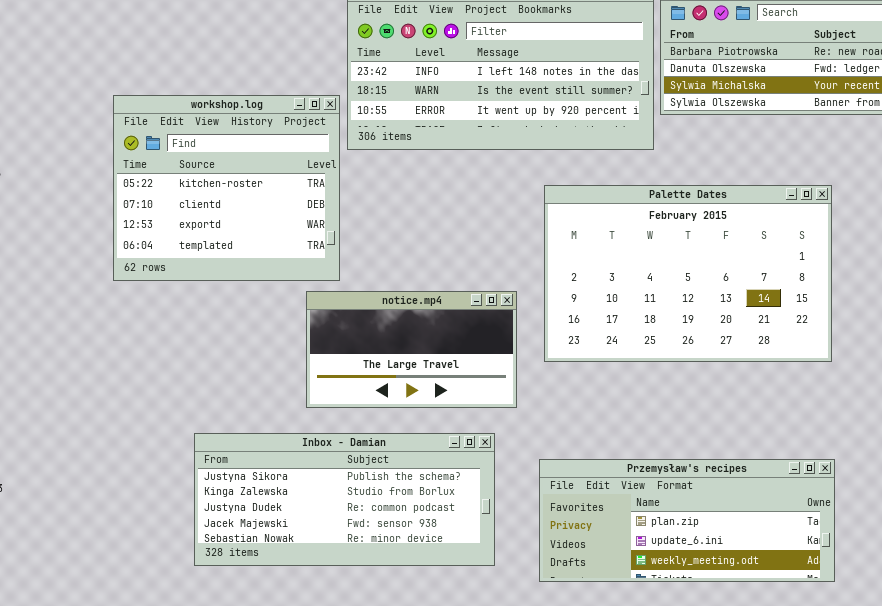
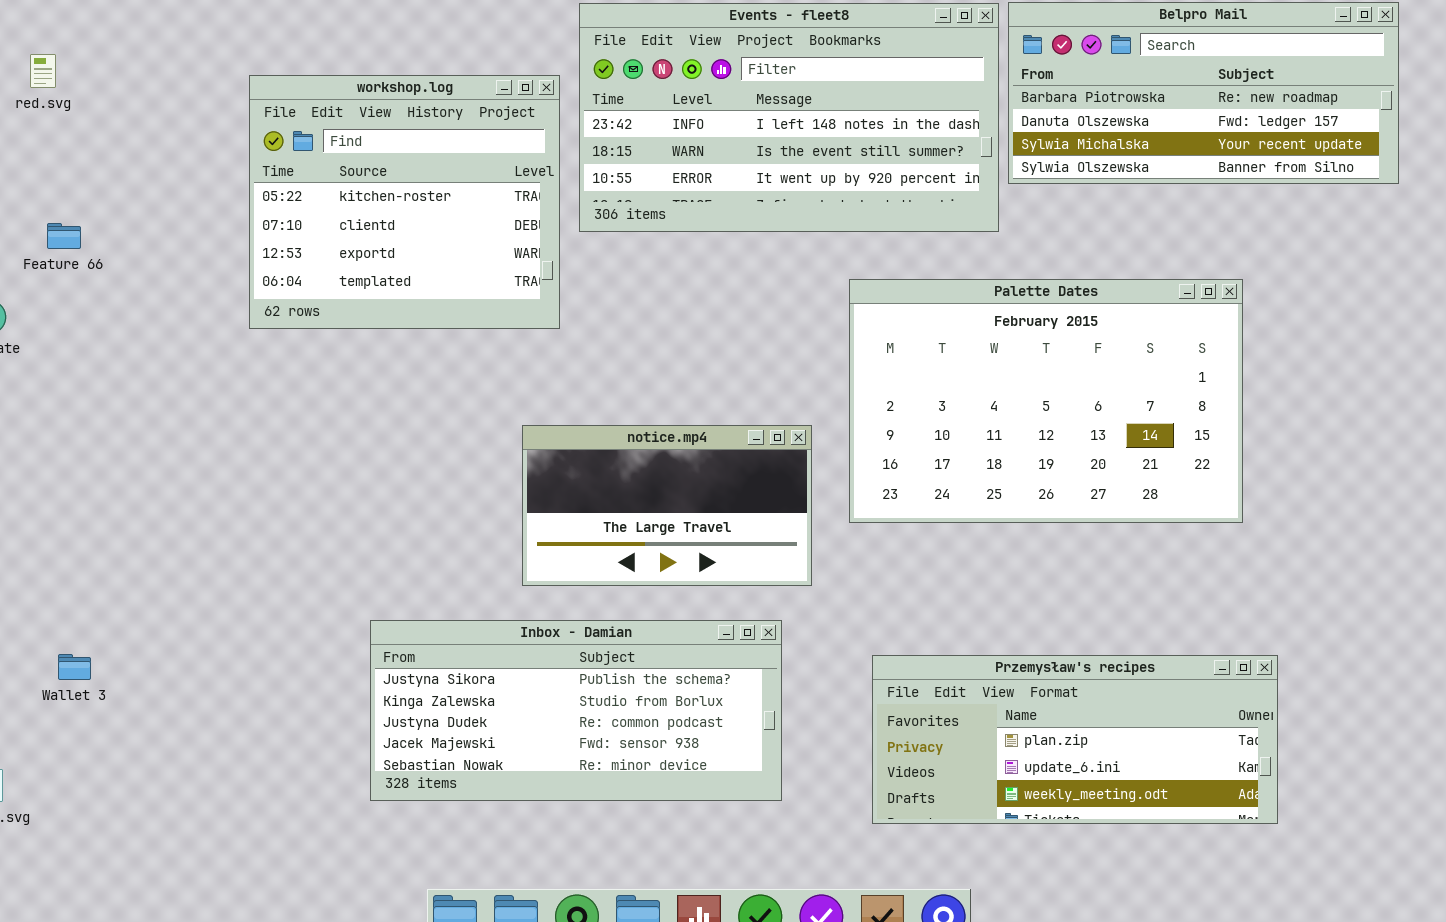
workshop.log: [113,95,340,281] -> [249,75,560,329], moved
Przemysław's recipes: [539,459,835,582] -> [872,655,1278,824], moved

